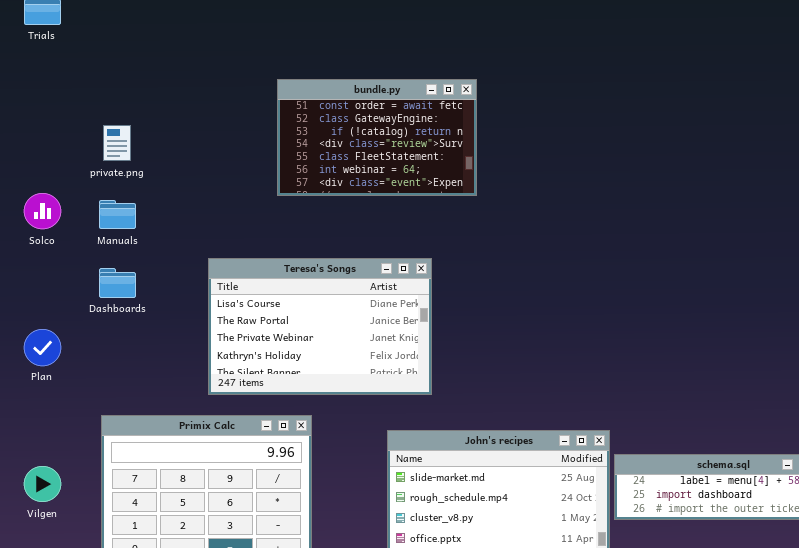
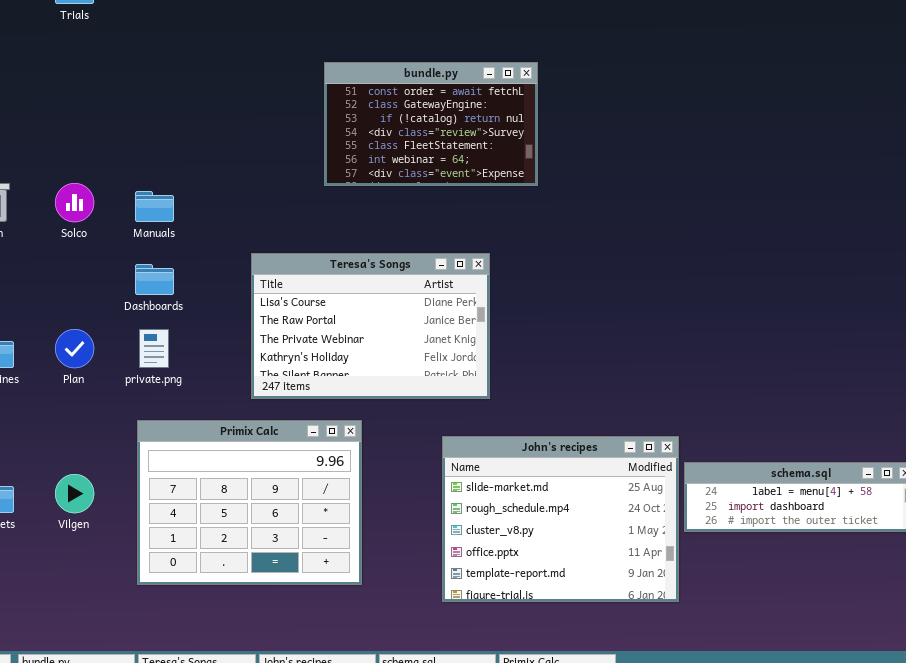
private.png: [103,125,131,161] -> [139,329,169,368], moved

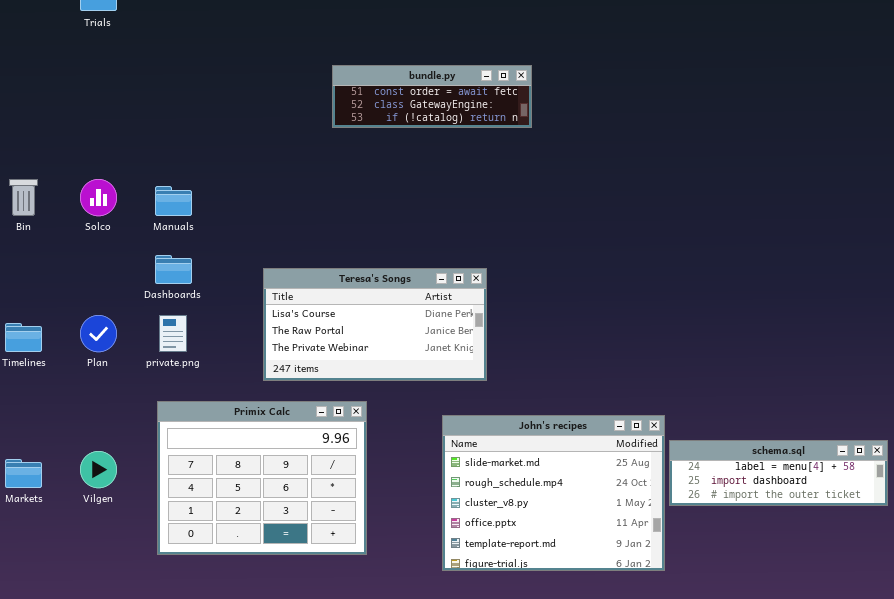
bundle.py: [324,62,538,186] -> [332,65,532,128], resized
Teresa's Songs: [251,253,490,399] -> [263,268,487,381], resized

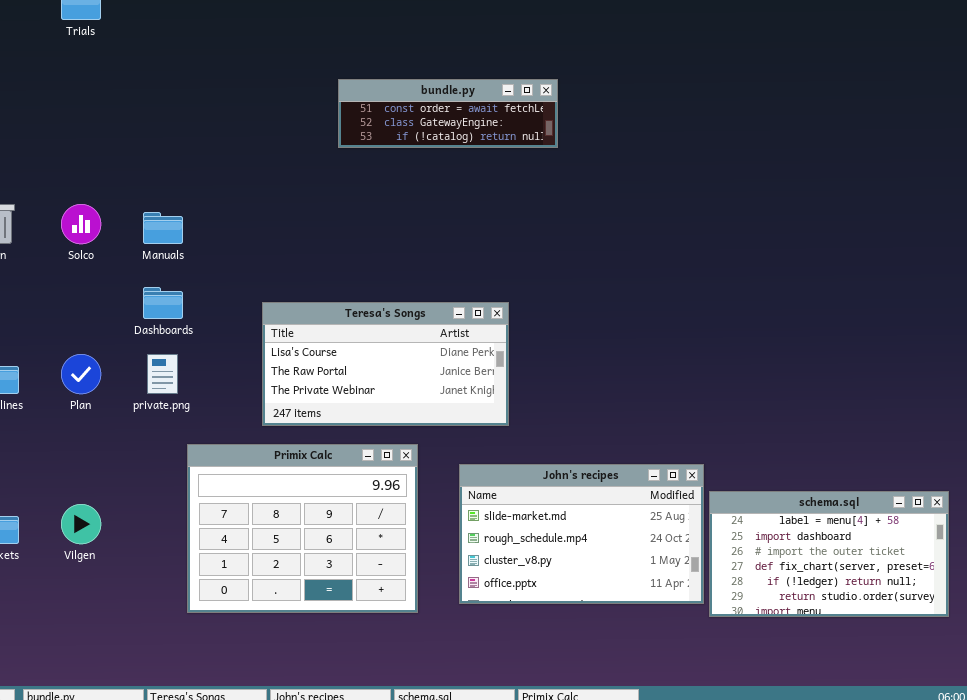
Primix Calc: [157,401,367,555] -> [187,444,418,613], moved
John's recipes: [442,415,665,571] -> [459,464,704,604], resized
schema.sql: [669,440,888,506] -> [709,491,949,617], resized

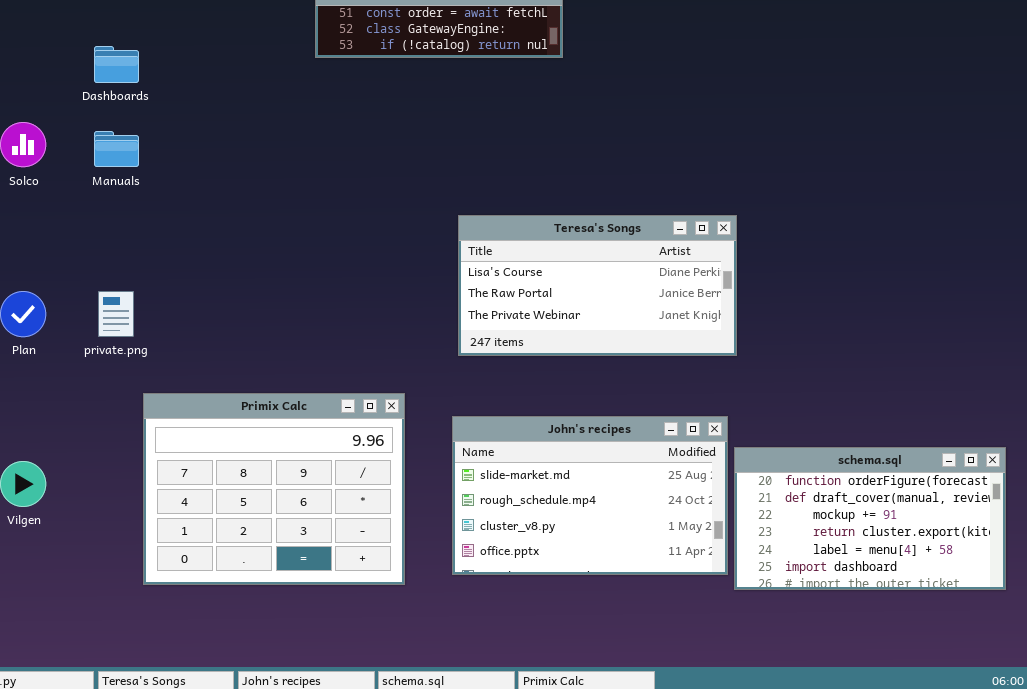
Dashboards: [143,287,183,319] -> [94,46,139,83], moved
Teresa's Songs: [262,302,509,426] -> [458,215,737,356], moved
schema.sql: [709,491,949,617] -> [734,447,1006,590], scrolled up 4 rows

